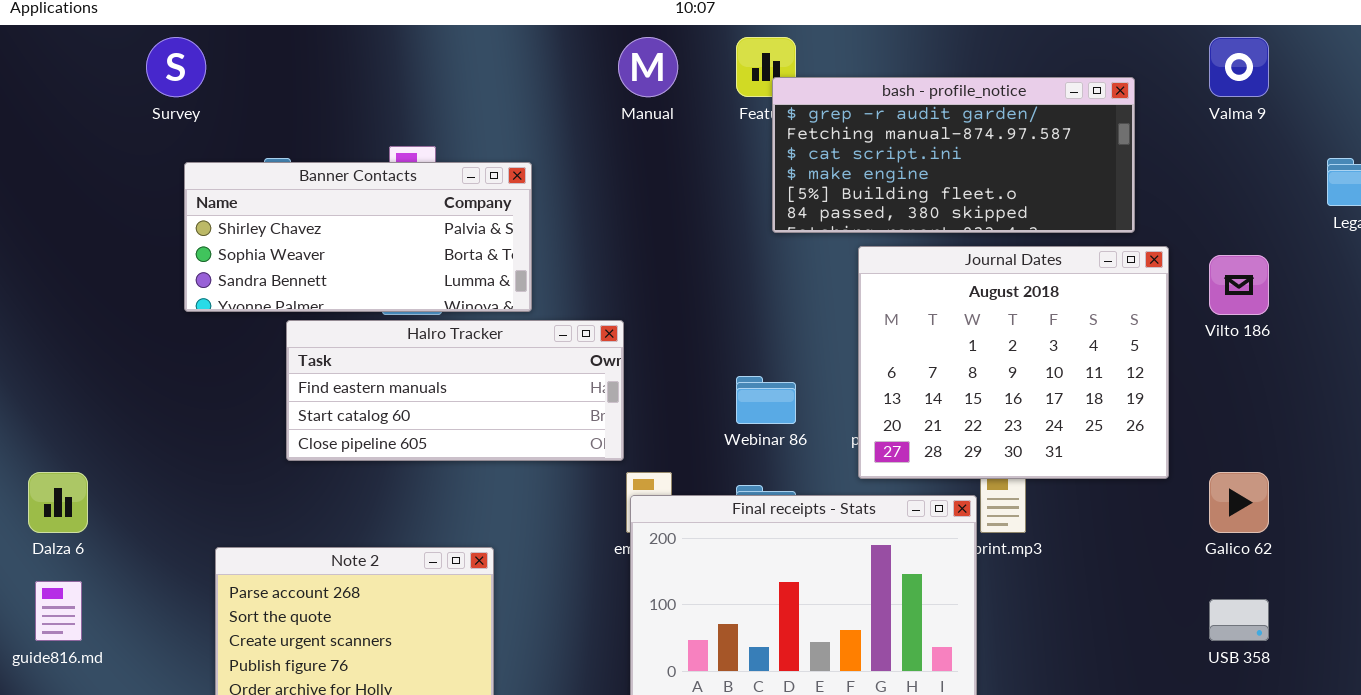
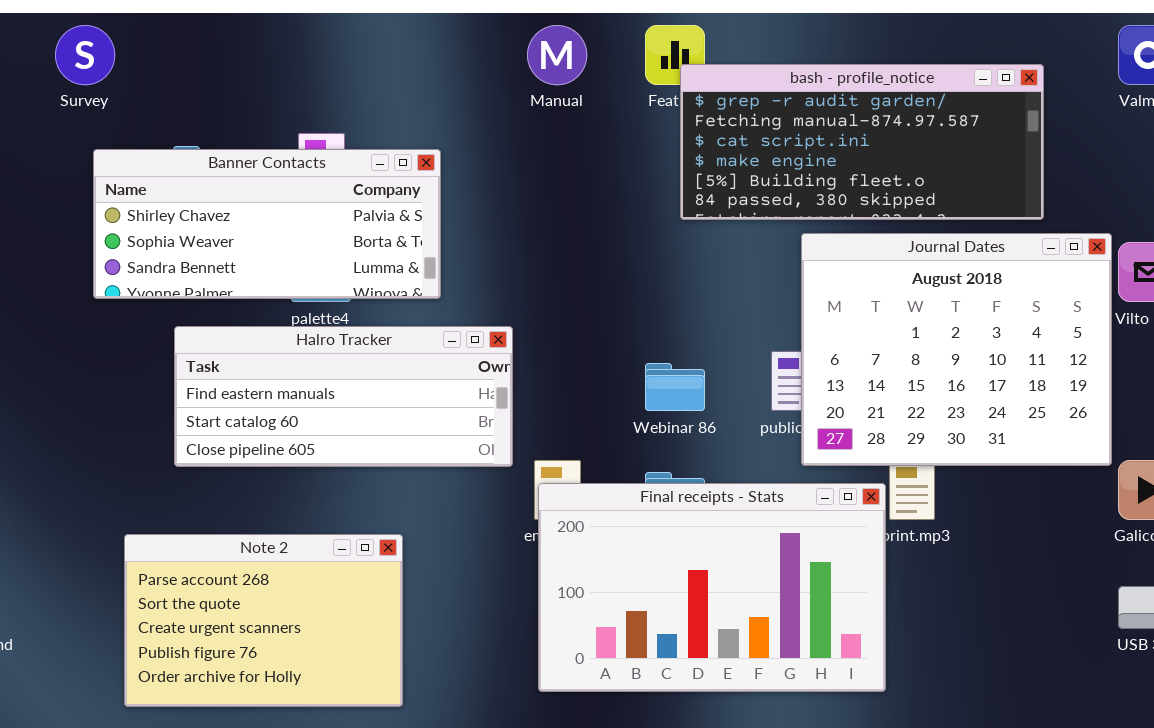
Journal Dates: [858,246,1169,479] -> [801,233,1112,466], moved
Halro Tracker: [286,320,624,461] -> [174,326,513,467], moved

